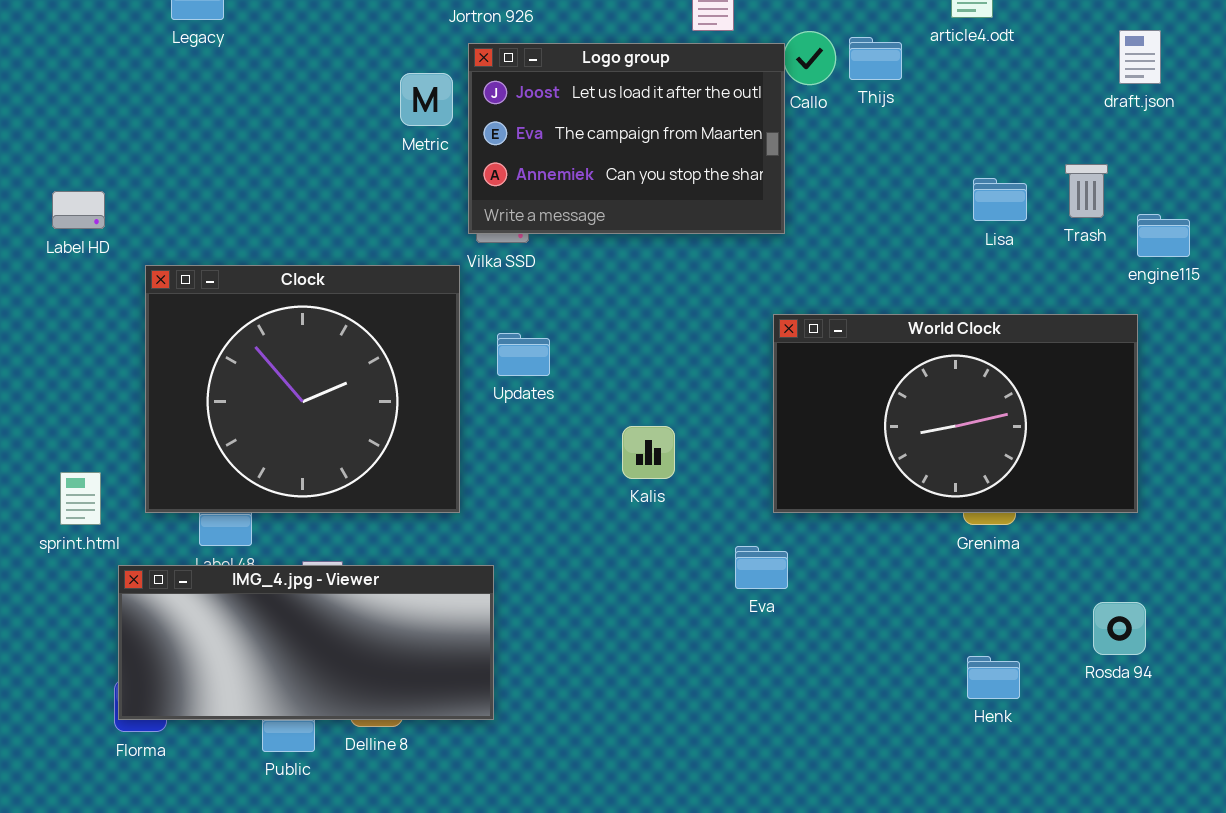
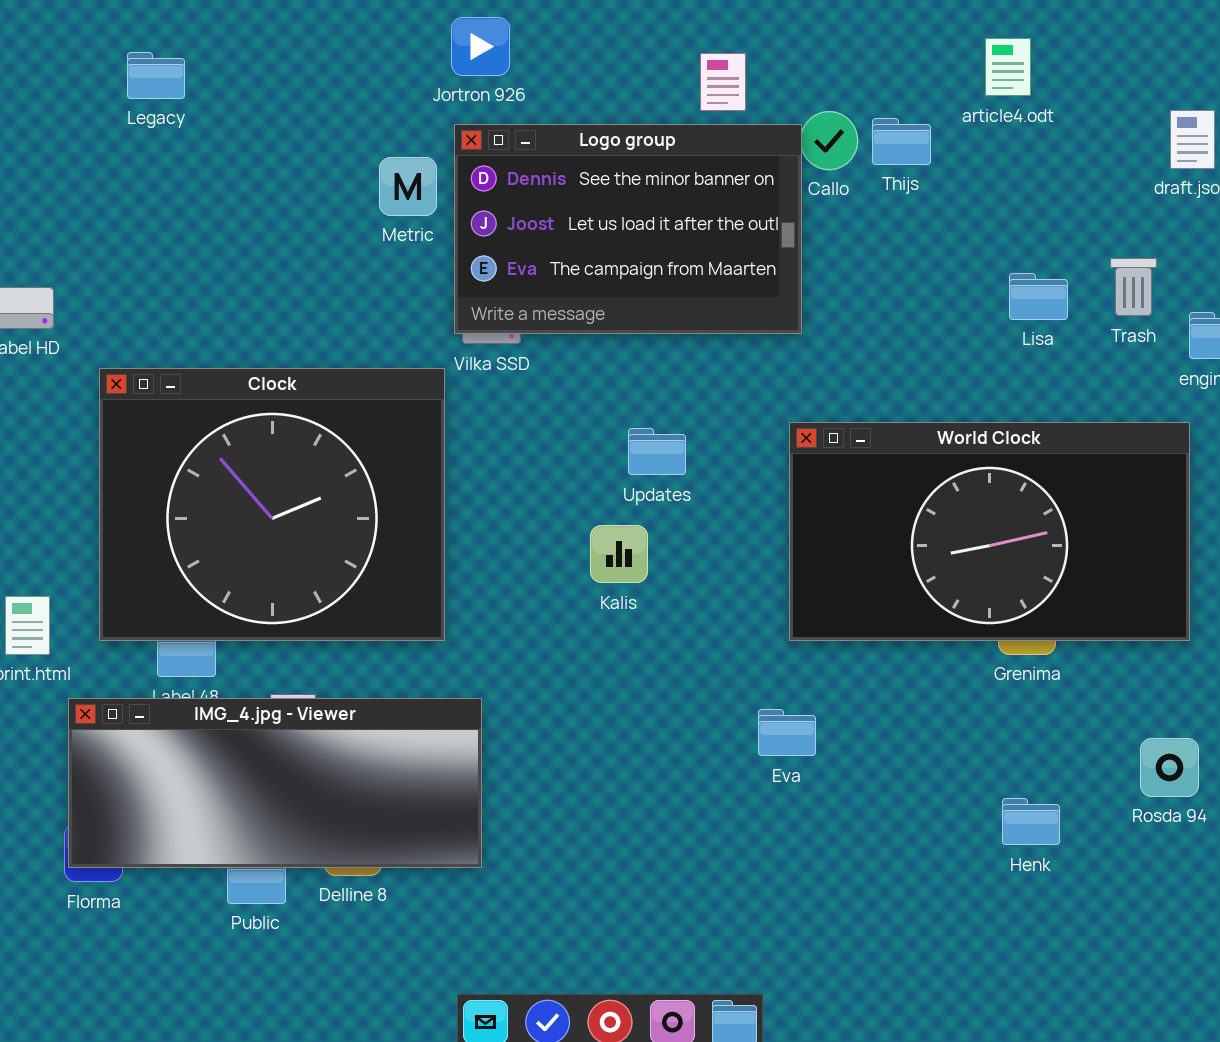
Logo group: [468,43,785,234] -> [454,124,802,334], scrolled up 1 row
Updates: [497,333,550,376] -> [628,428,686,475], moved
Kalis: [622,426,675,479] -> [590,525,648,583], moved
Eva: [735,546,788,589] -> [758,709,816,756], moved

